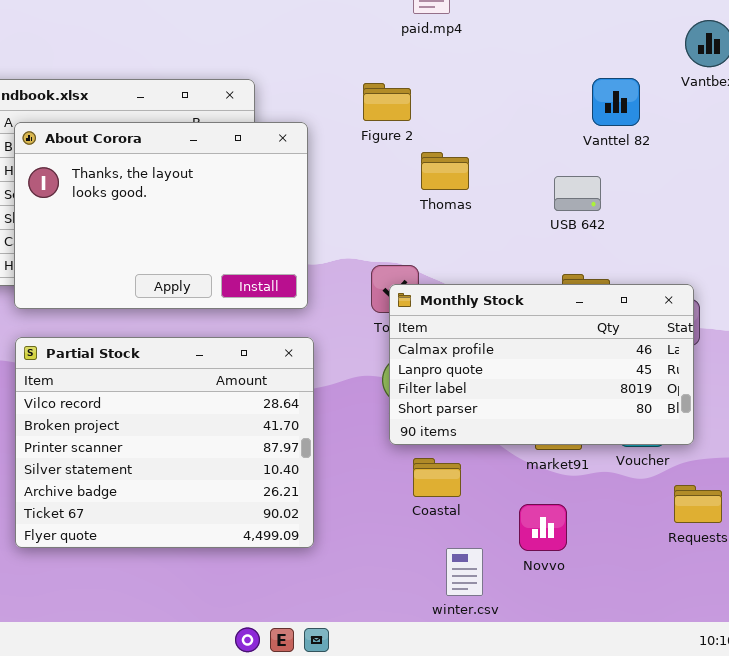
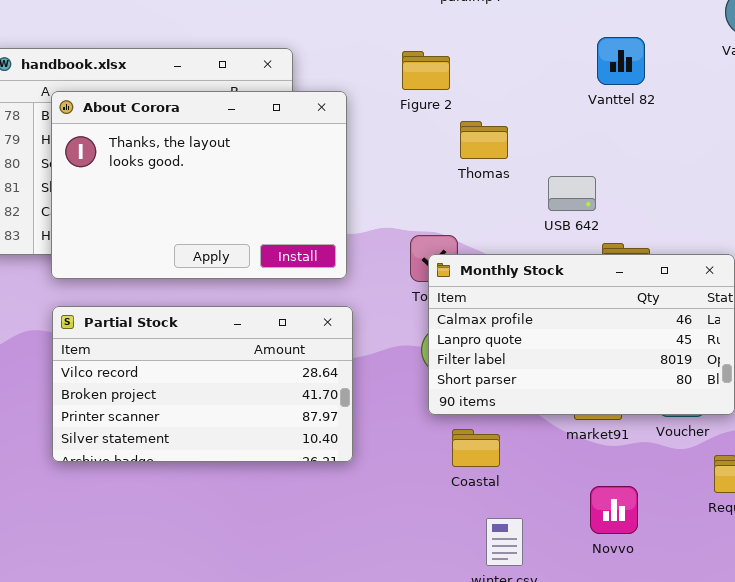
Vanttel 82: [592,78,640,126] -> [597,37,645,85], moved
USB 642: [554,176,601,211] -> [548,176,596,211], moved
Partial Stock: [15,337,314,548] -> [52,306,353,462], resized
Novvo: [519,504,567,551] -> [590,486,638,534], moved

